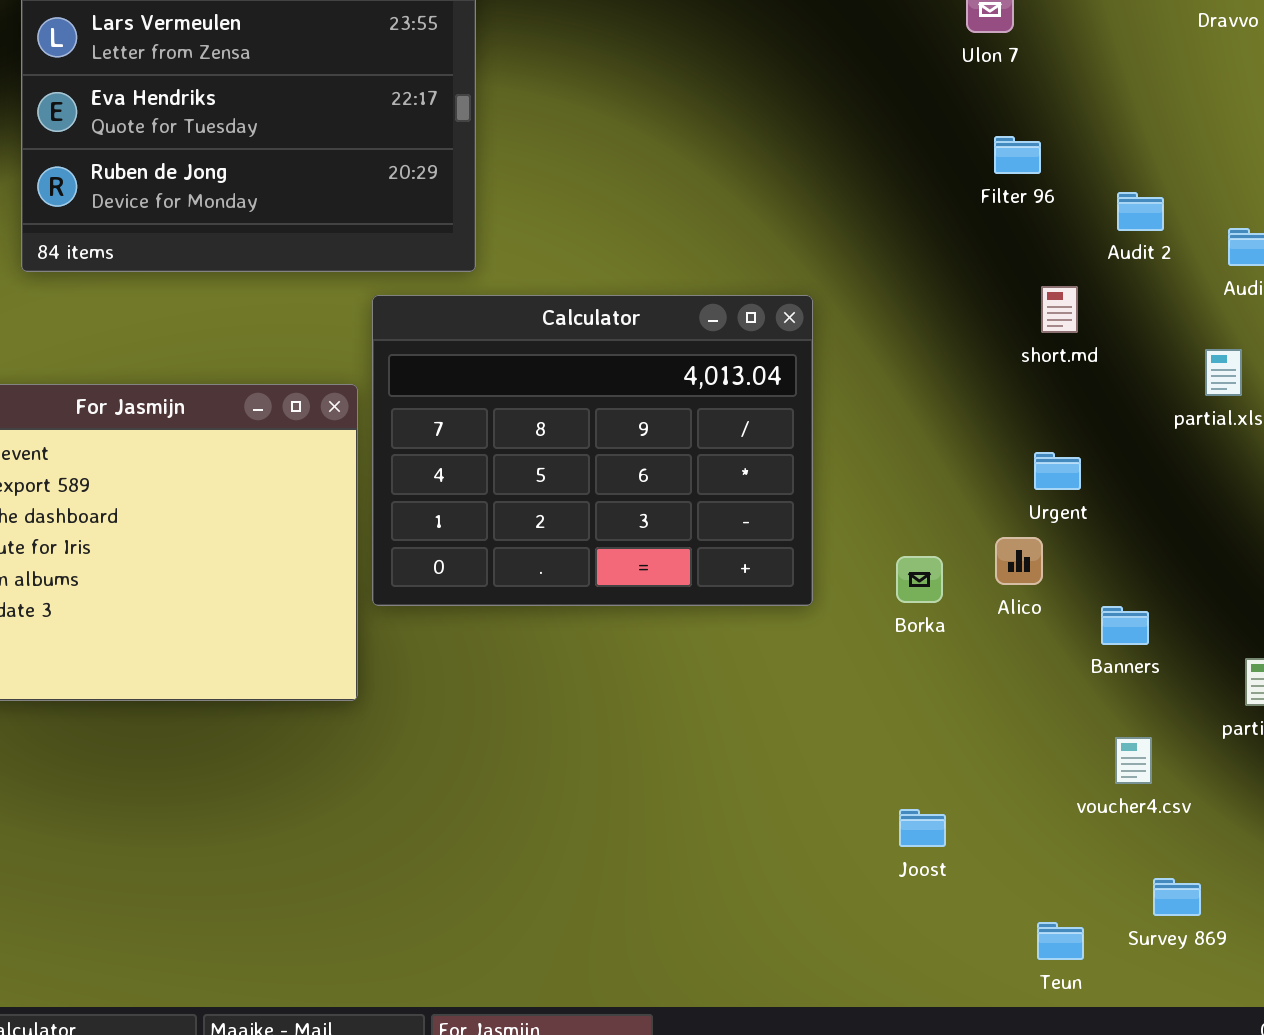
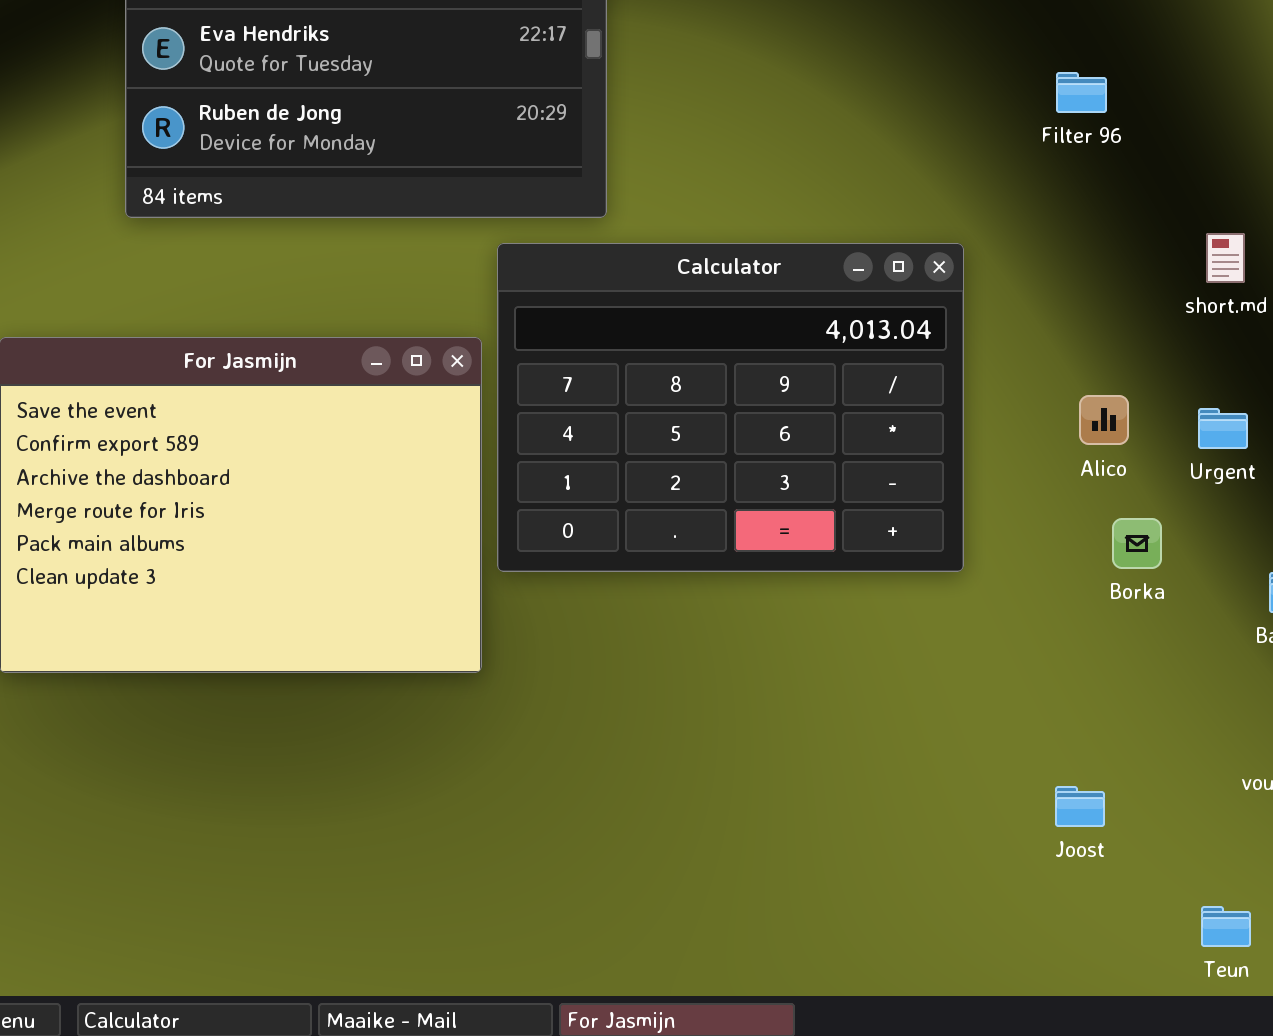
Filter 96: [994,136,1041,174] -> [1056,72,1107,113], moved
Alico: [995,537,1043,585] -> [1079,395,1129,445], moved
Borka: [896,556,943,603] -> [1112,518,1162,569], moved

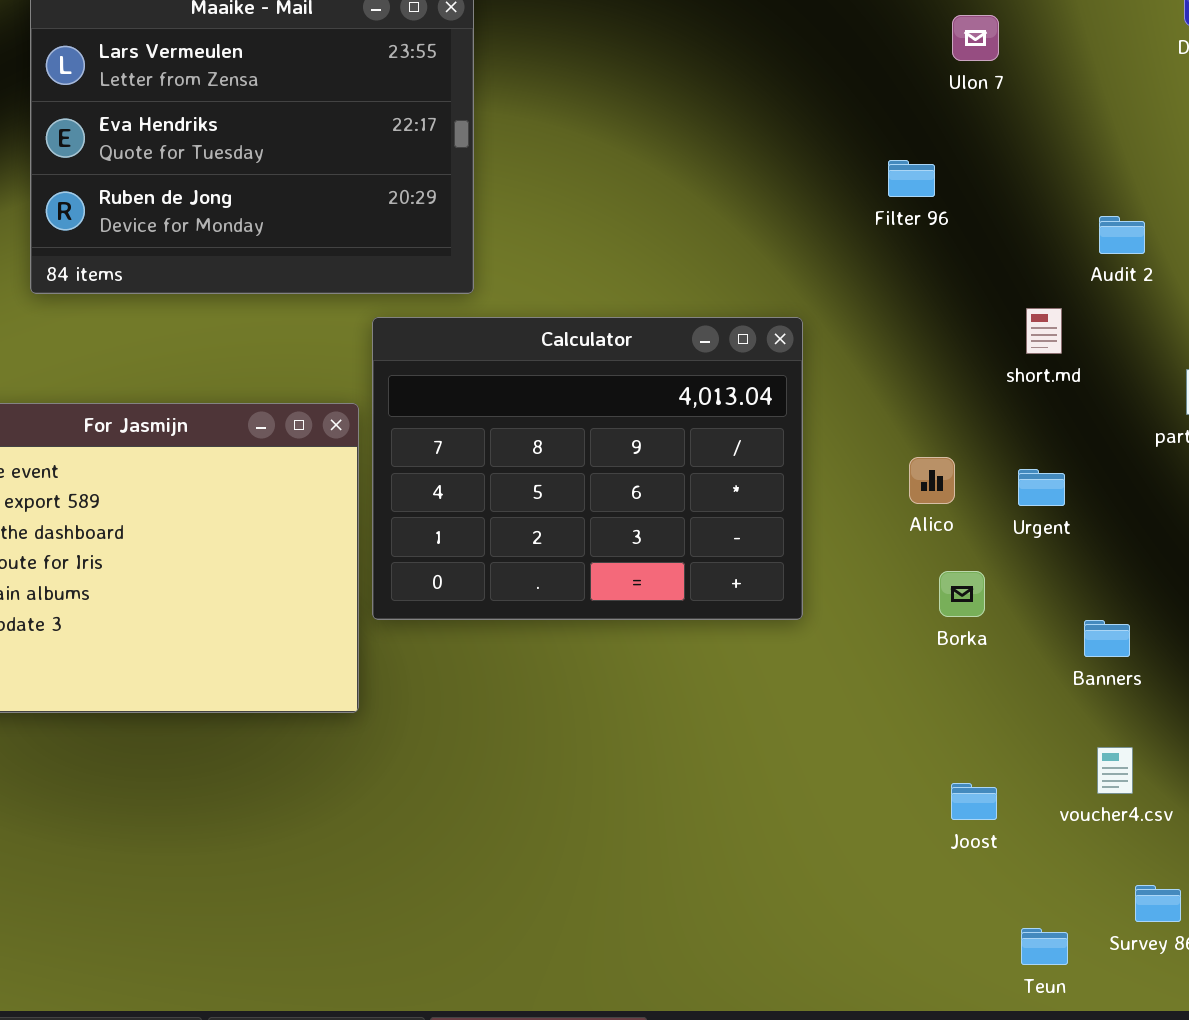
Joost: [1055,786,1105,827] -> [951,783,997,820], moved

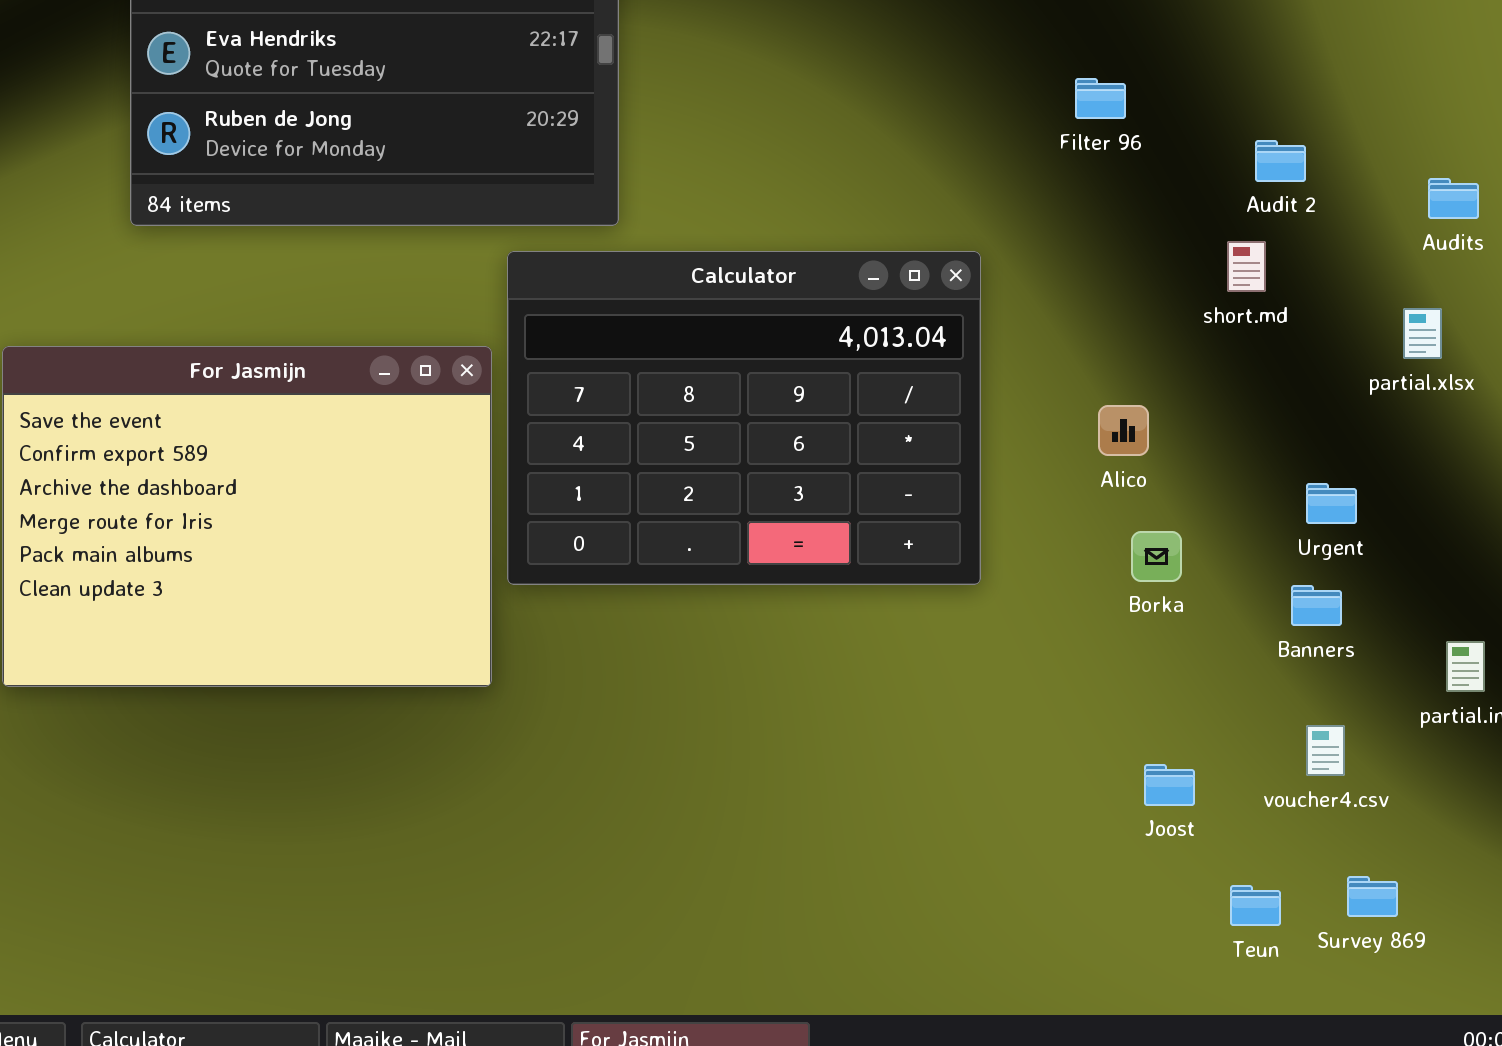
Audit 2: [1099,216,1145,254] -> [1255,140,1306,182], moved
Urgent: [1018,469,1065,506] -> [1306,483,1357,524], moved
Teun: [1021,928,1068,965] -> [1230,885,1281,926], moved

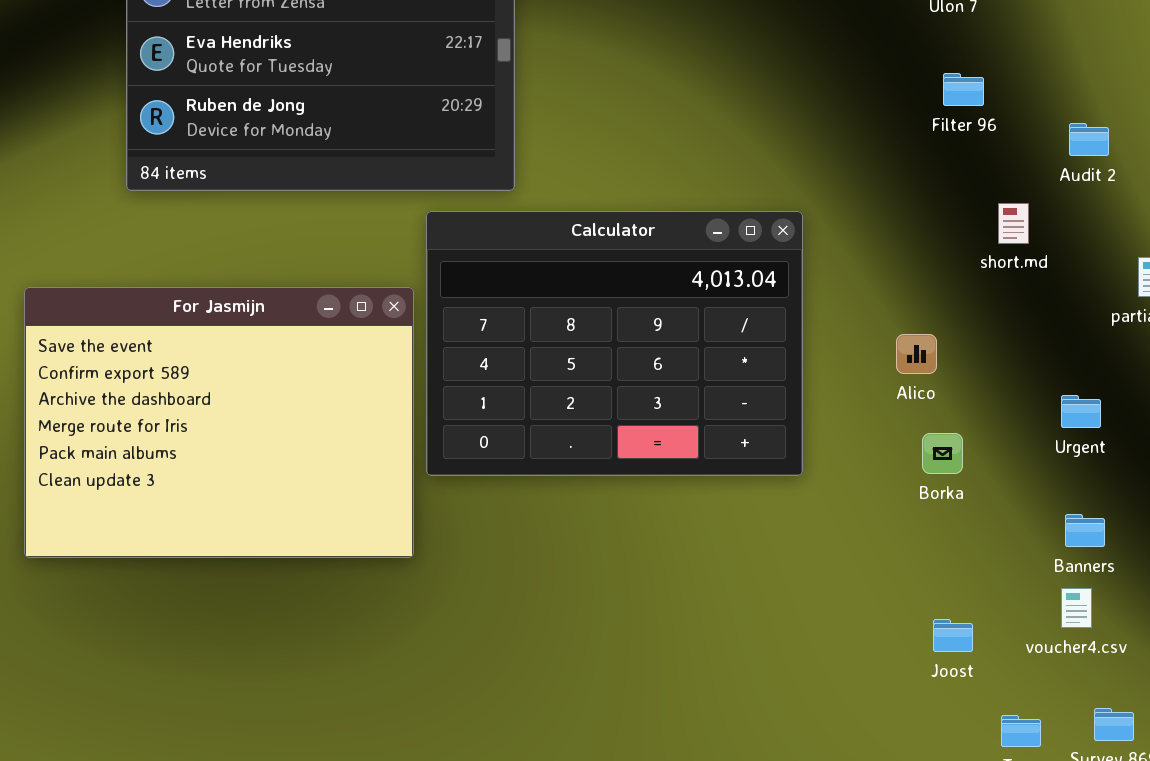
Filter 96: [1075,78,1126,119] -> [943,73,984,106], moved
Audit 2: [1255,140,1306,182] -> [1069,123,1109,156], moved
Banners: [1291,585,1342,626] -> [1065,514,1105,547], moved

